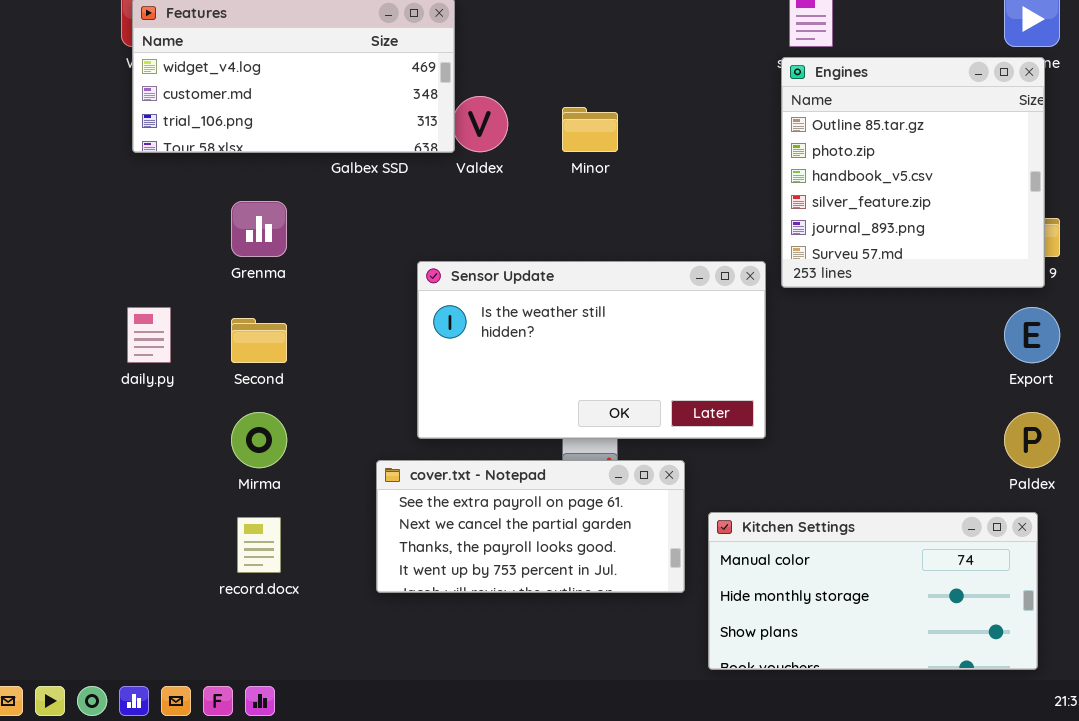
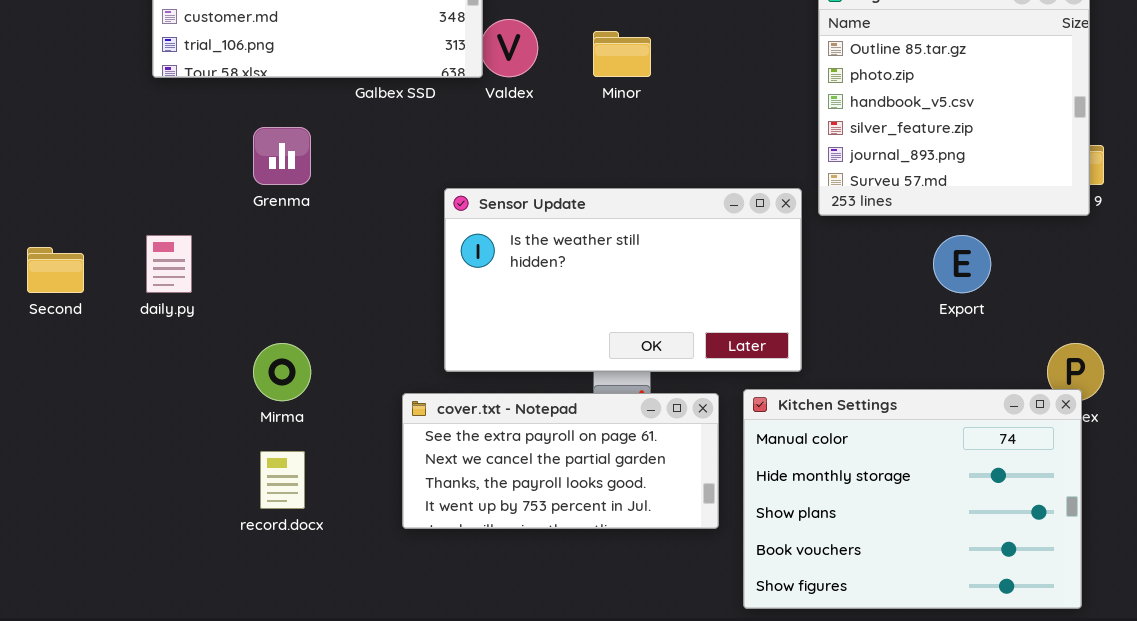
Export: [1004,307,1060,363] -> [933,235,991,293], moved
Second: [231,318,287,363] -> [27,247,84,293], moved
Kitchen Settings: [708,512,1038,670] -> [743,389,1082,609], resized

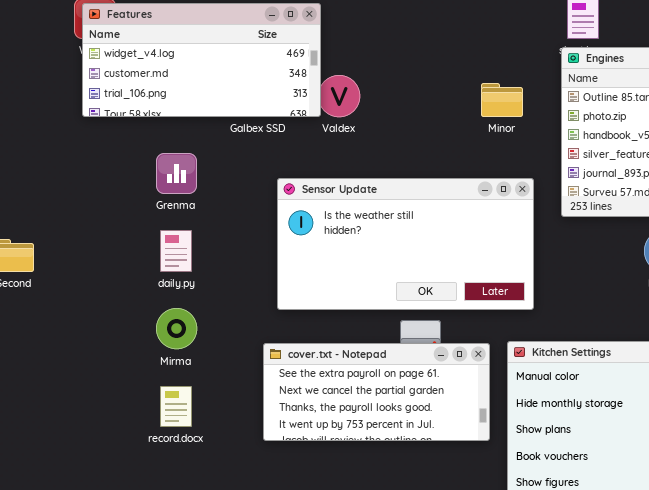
Minor: [593,31,651,77] -> [481,83,523,117], moved
Sensor Update: [444,188,802,372] -> [277,178,534,310], moved
daily.py: [146,235,192,293] -> [160,230,192,272], moved

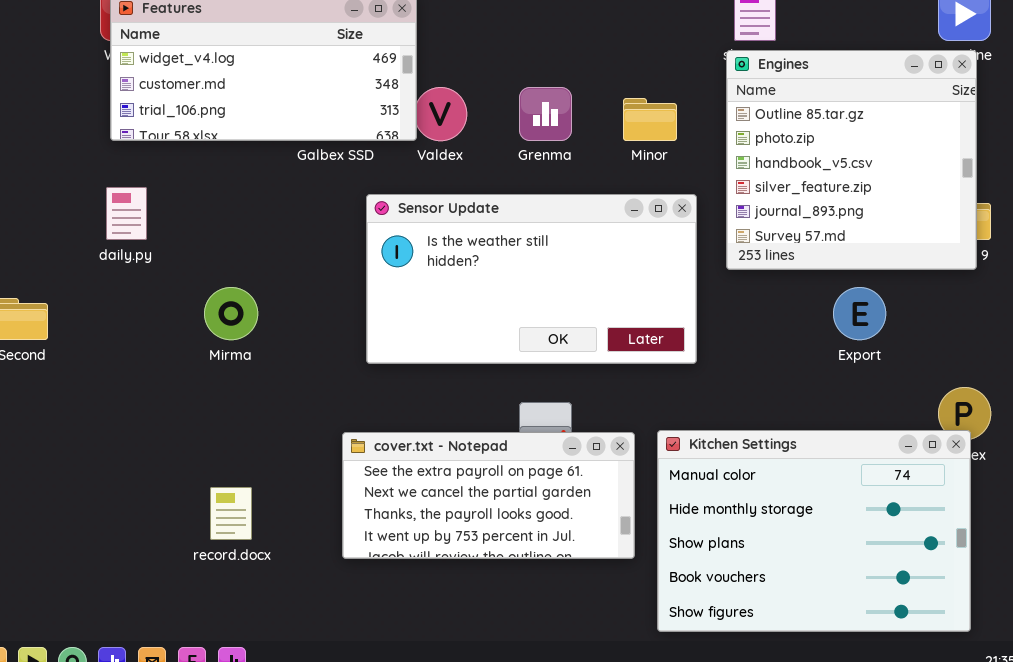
Grenma: [156,153,197,194] -> [519,87,572,141], moved
Sensor Update: [277,178,534,310] -> [366,194,697,364], moved
daily.py: [160,230,192,272] -> [106,187,147,240], moved
Mirma: [156,308,197,349] -> [204,287,258,340], moved

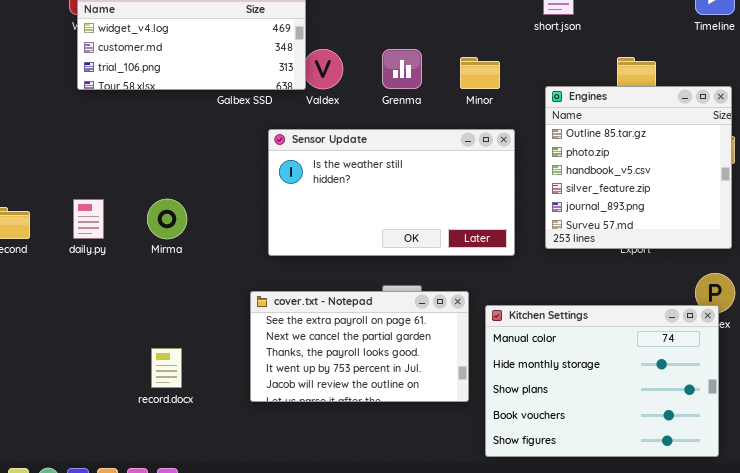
Engines: [726,50,977,270] -> [545,86,732,249], moved
daily.py: [106,187,147,240] -> [73,199,104,239], moved
cover.txt - Notepad: [342,432,635,559] -> [250,291,469,402], resized

